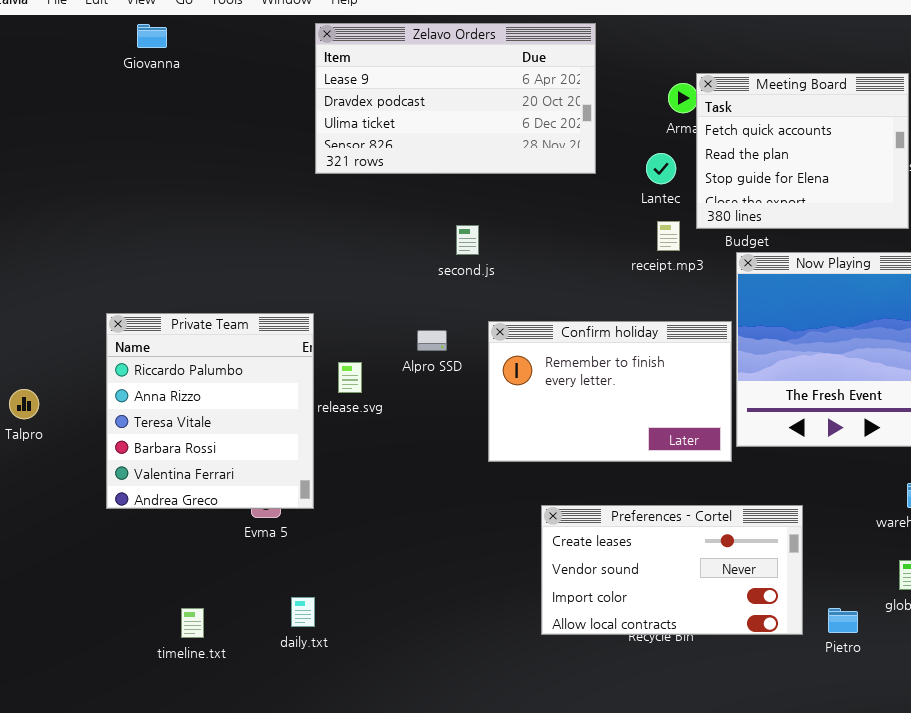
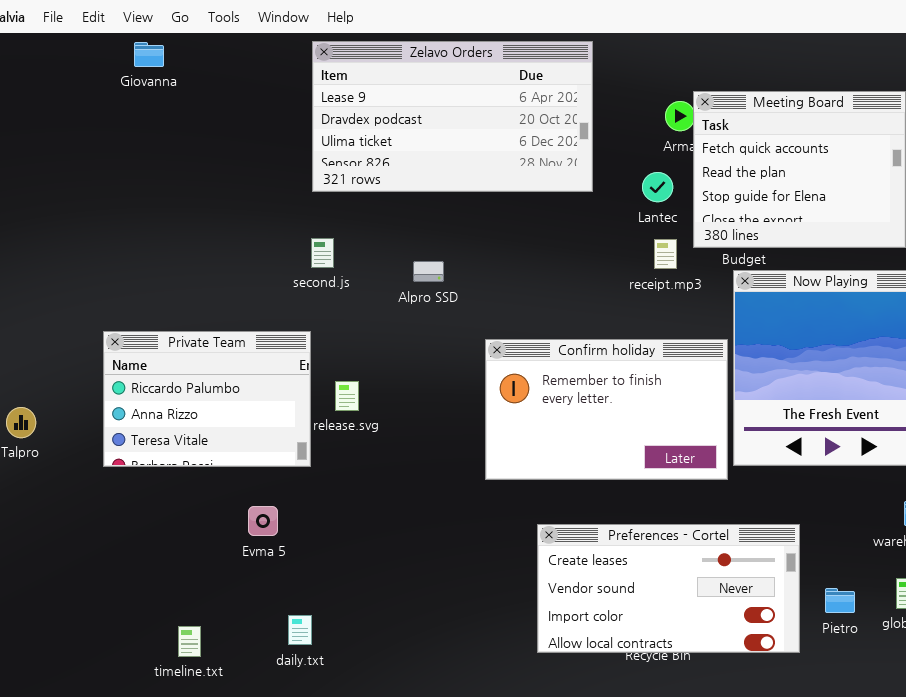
second.js: [456,225,479,255] -> [311,238,334,268], moved
Private Team: [106,313,314,509] -> [103,331,311,467], resized
Alpro SSD: [417,330,447,351] -> [413,261,444,282], moved
Pietro: [828,608,858,633] -> [825,588,855,613], moved

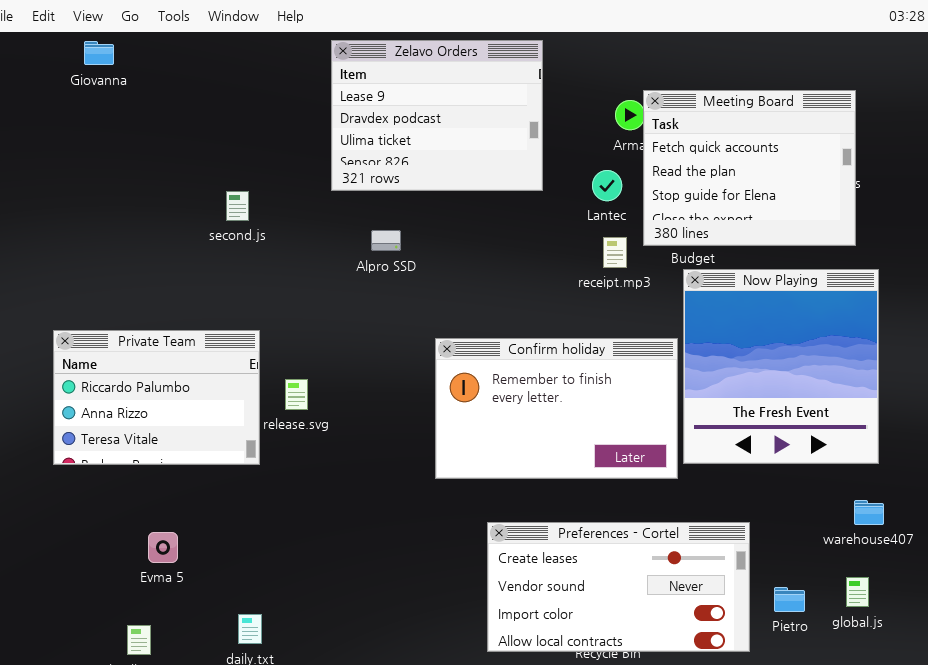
Zelavo Orders: [312,41,593,192] -> [331,40,543,191], resized
second.js: [311,238,334,268] -> [226,191,249,221], moved
Alpro SSD: [413,261,444,282] -> [371,230,401,251], moved
Evma 5: [248,506,278,536] -> [148,532,178,563], moved

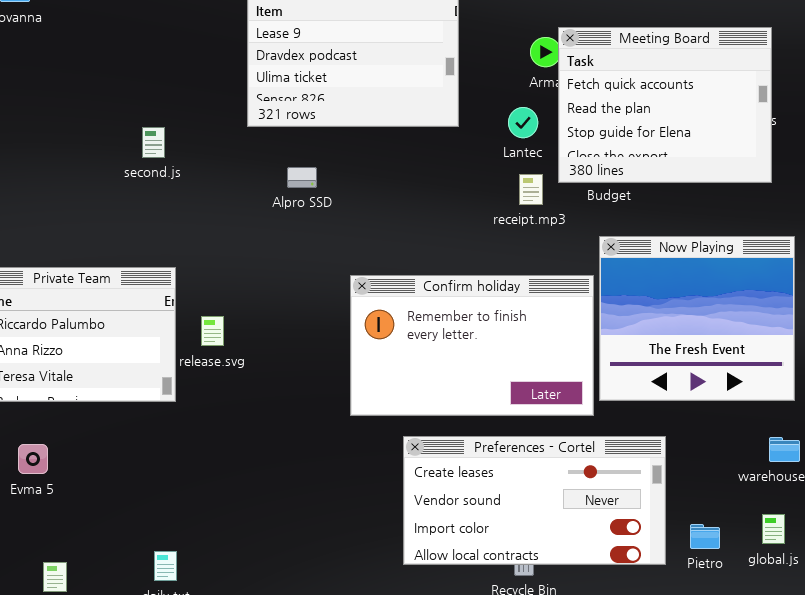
Now Playing: [683,269,879,464] -> [599,236,795,401], resized
Preferences - Cortel: [487,522,750,652] -> [403,436,666,565], moved
Evma 5: [148,532,178,563] -> [18,444,48,474], moved

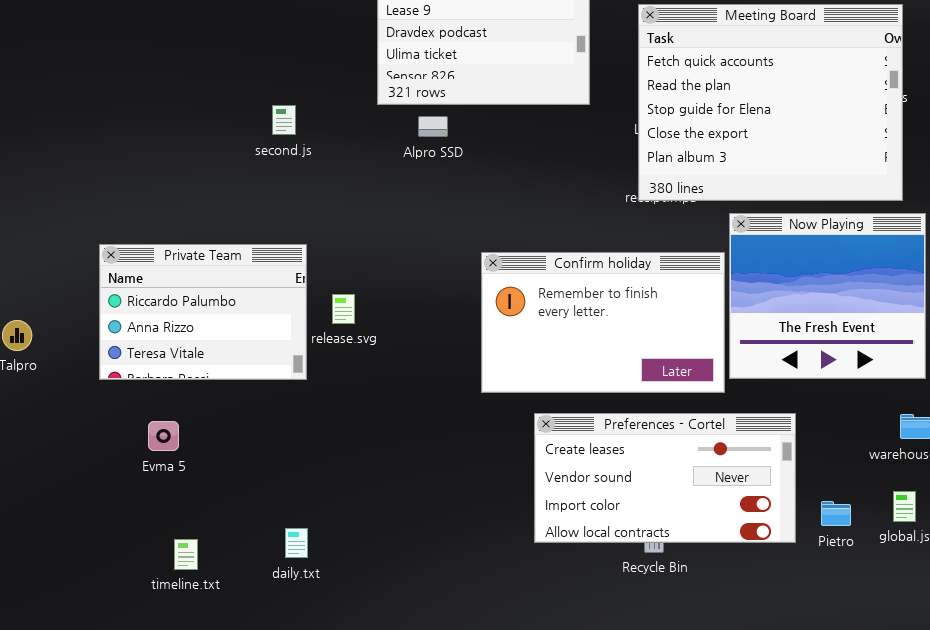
Meeting Board: [558,27,772,183] -> [638,4,903,201], resized
Alpro SSD: [287,167,317,188] -> [418,116,448,137], moved

